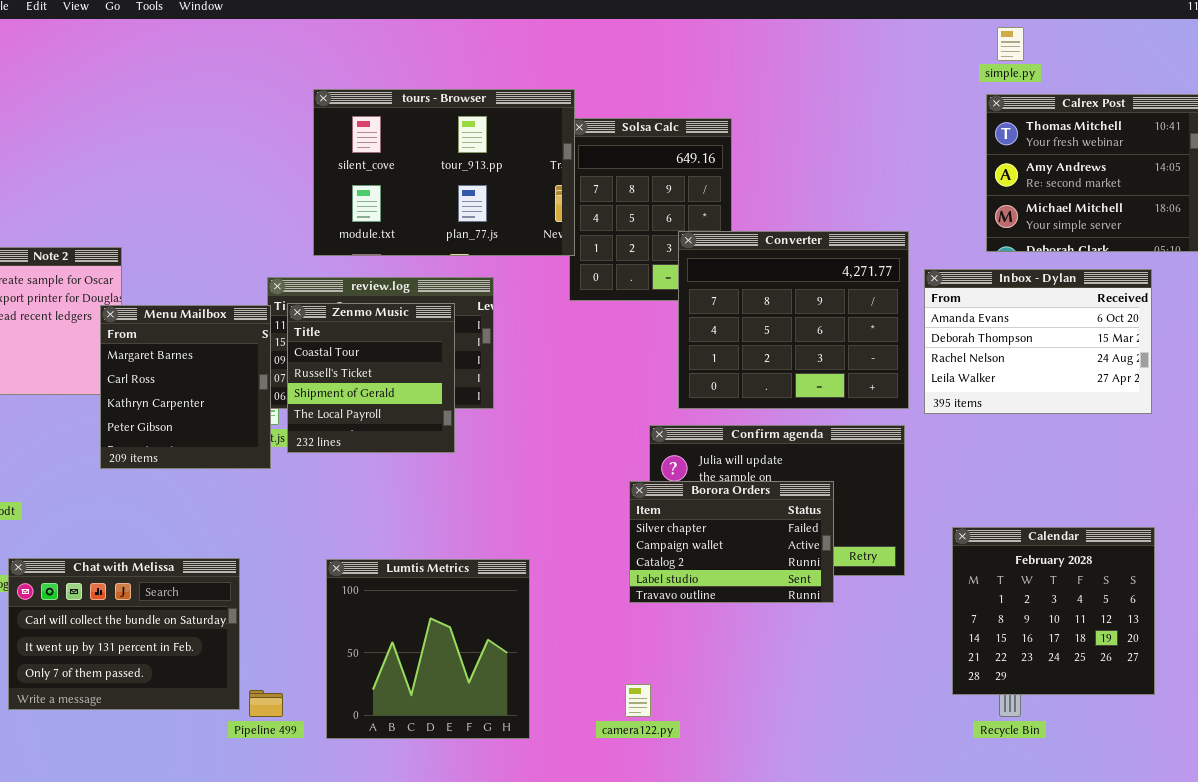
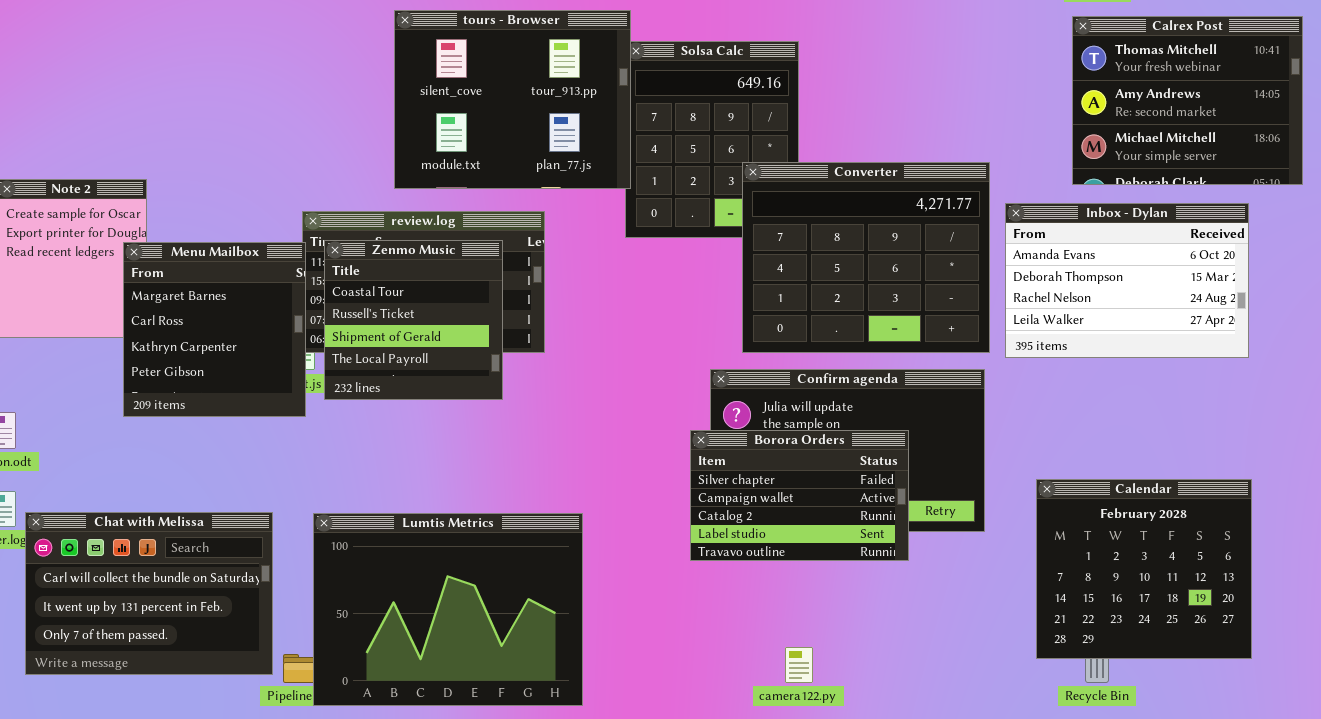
tours - Browser: [313,89,575,256] -> [394,10,631,189], resized
Lumtis Metrics: [326,559,530,739] -> [313,513,583,706], resized
camera122.py: [625,684,651,717] -> [785,647,813,683], moved

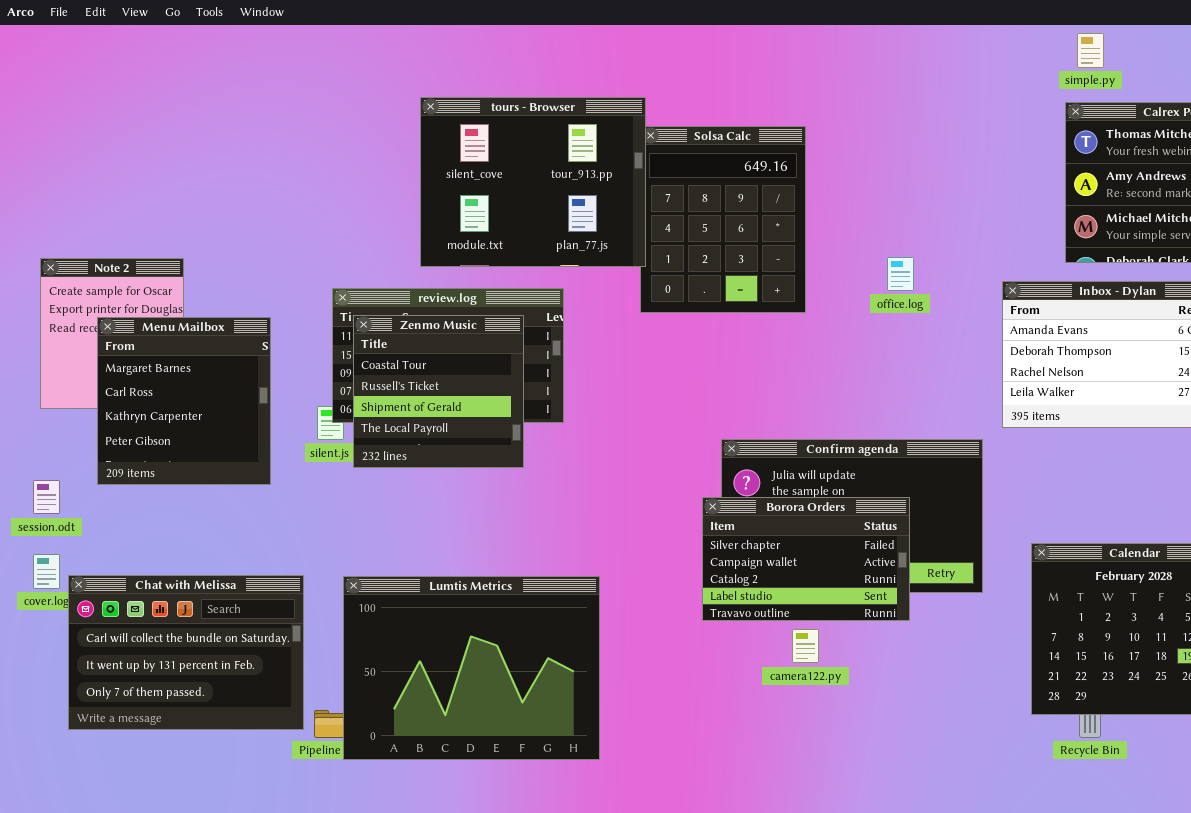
Converter: [742,162,990,353] -> none, closed
Menu Mailbox: [123,242,306,417] -> [97,317,271,485], moved
camera122.py: [785,647,813,683] -> [792,629,819,663], moved

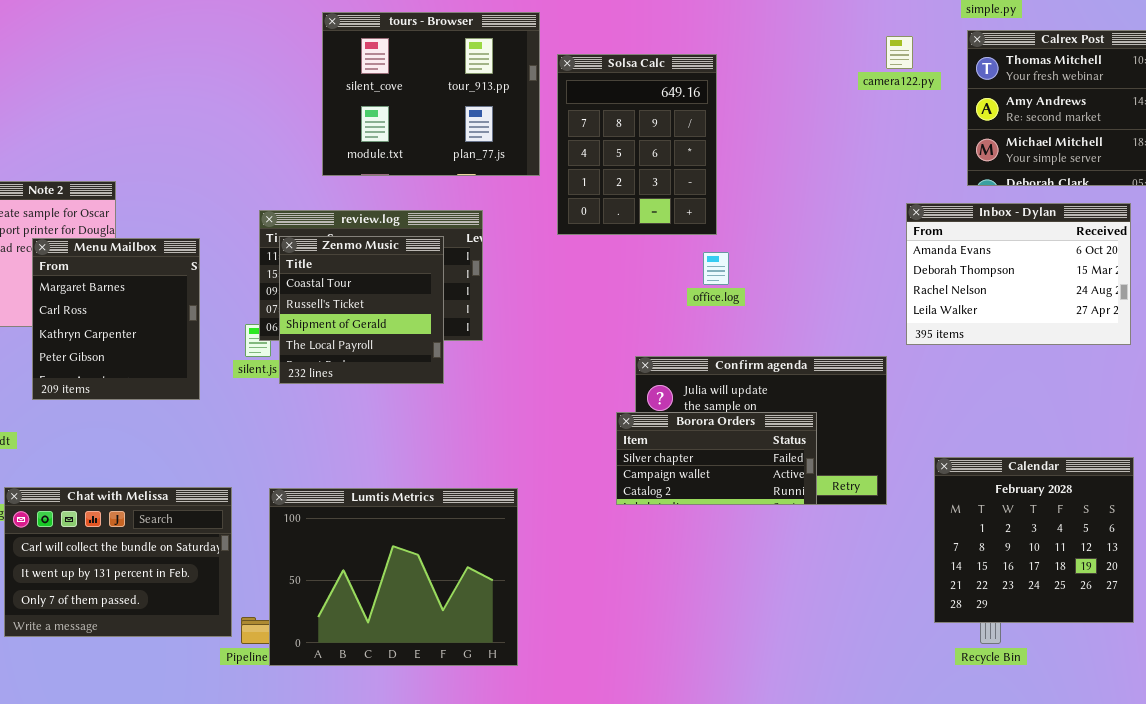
tours - Browser: [420,97,646,267] -> [322,12,540,176], moved
office.log: [887,257,914,291] -> [703,252,729,285], moved
Borora Orders: [702,497,910,621] -> [616,412,817,505], resized
camera122.py: [792,629,819,663] -> [886,36,913,69], moved

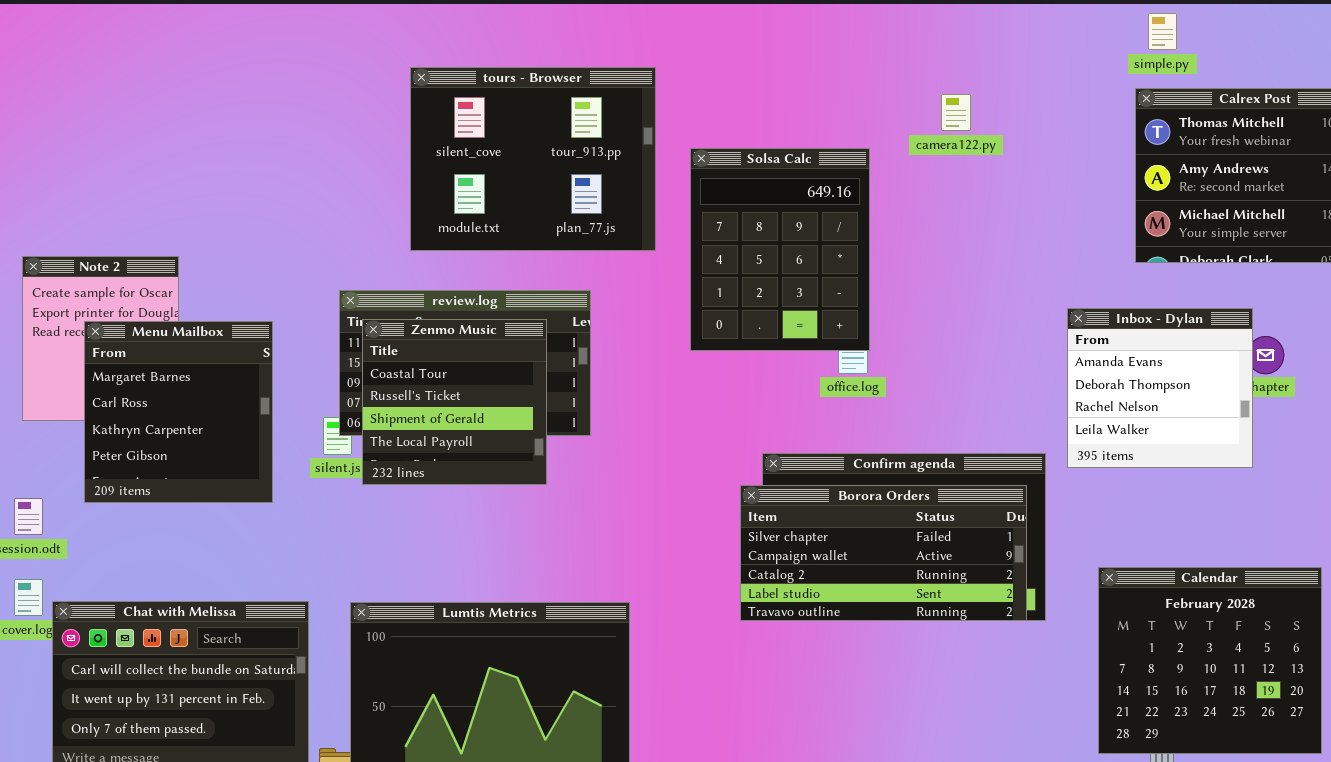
camera122.py: [886,36,913,69] -> [941,94,971,131], moved
Solsa Calc: [557,54,717,235] -> [690,148,870,351], moved
Inbox - Dylan: [906,203,1131,345] -> [1067,308,1253,468], moved, resized
Borora Orders: [616,412,817,505] -> [740,485,1027,621], resized

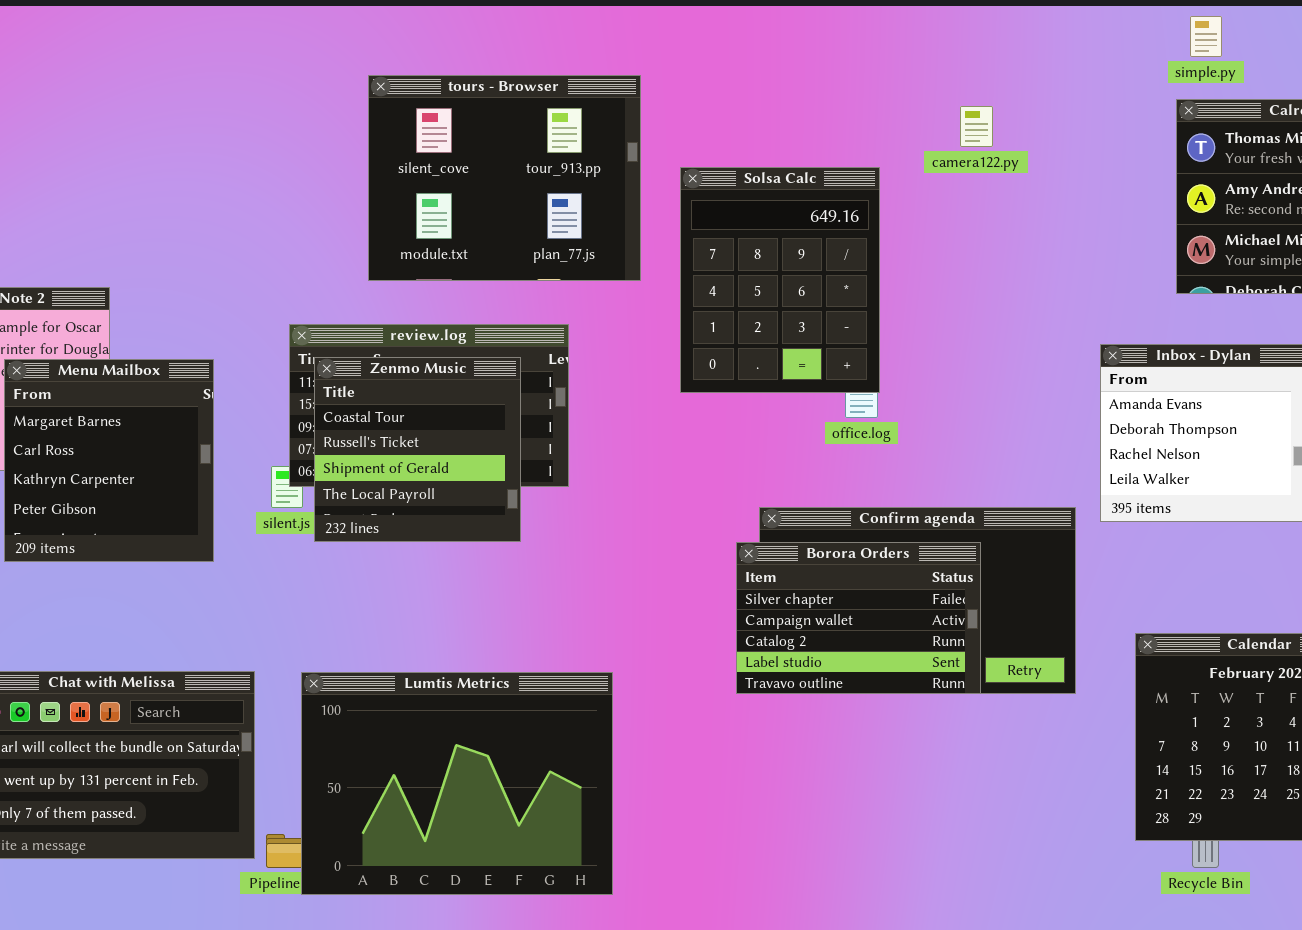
Borora Orders: [740,485,1027,621] -> [736,542,981,694], resized

